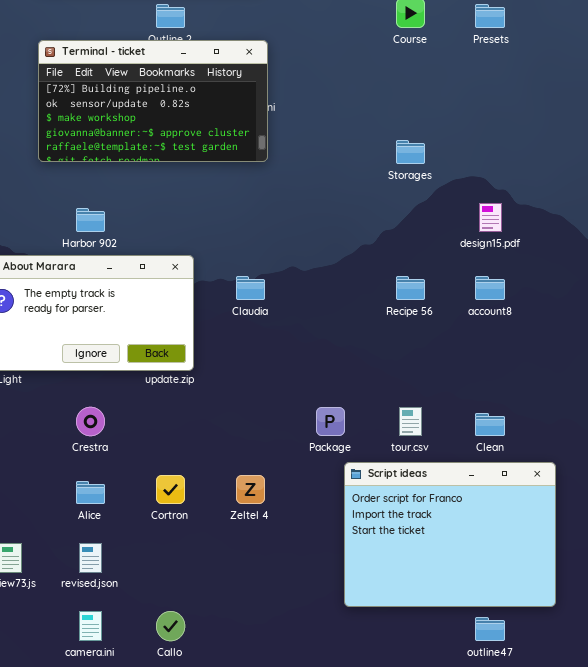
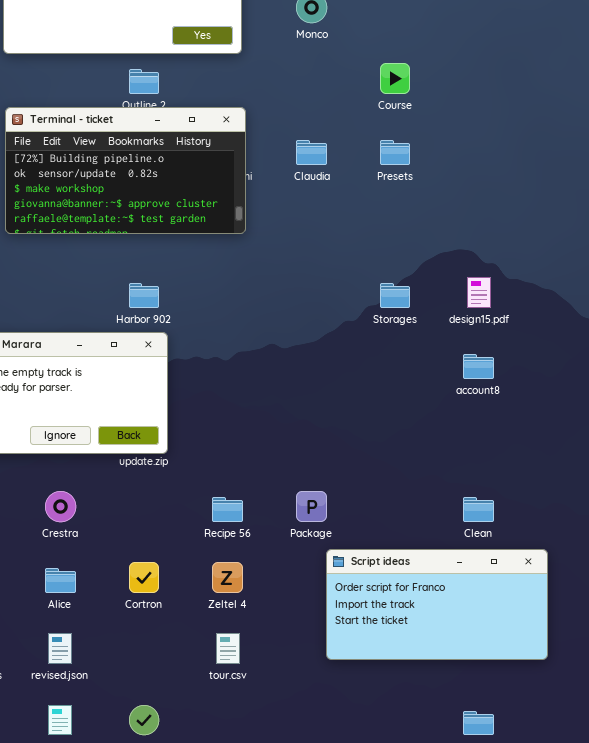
Presets: [475,4,505,28] -> [380,140,410,165], moved
Storages: [396,140,425,164] -> [380,283,410,308], moved
Harbor 902: [76,208,105,232] -> [129,283,159,308], moved
Claudia: [236,276,265,300] -> [296,140,327,165], moved
Recipe 56: [396,276,425,300] -> [212,497,243,522], moved
tour.csv: [399,407,422,436] -> [216,633,240,664], moved
Script ideas: [344,462,556,607] -> [326,549,548,660], resized

